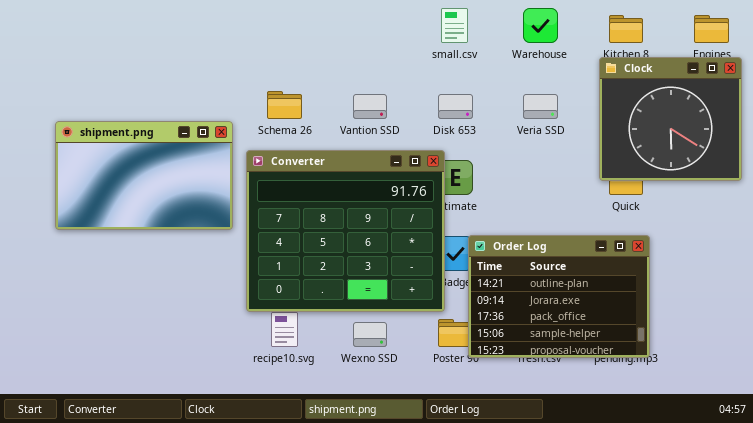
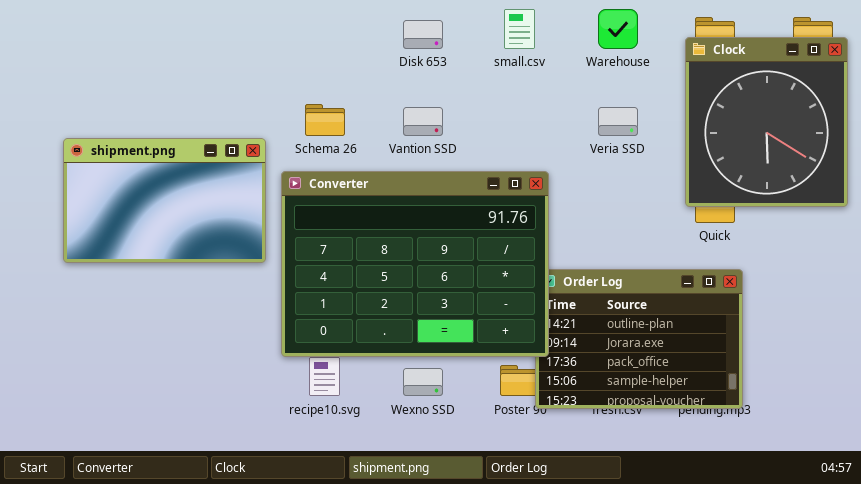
Clock: [599,57,742,181] -> [685,37,848,207], resized
Disk 653: [438,94,473,119] -> [403,20,443,49], moved
Converter: [246,150,445,312] -> [281,171,549,357], resized

